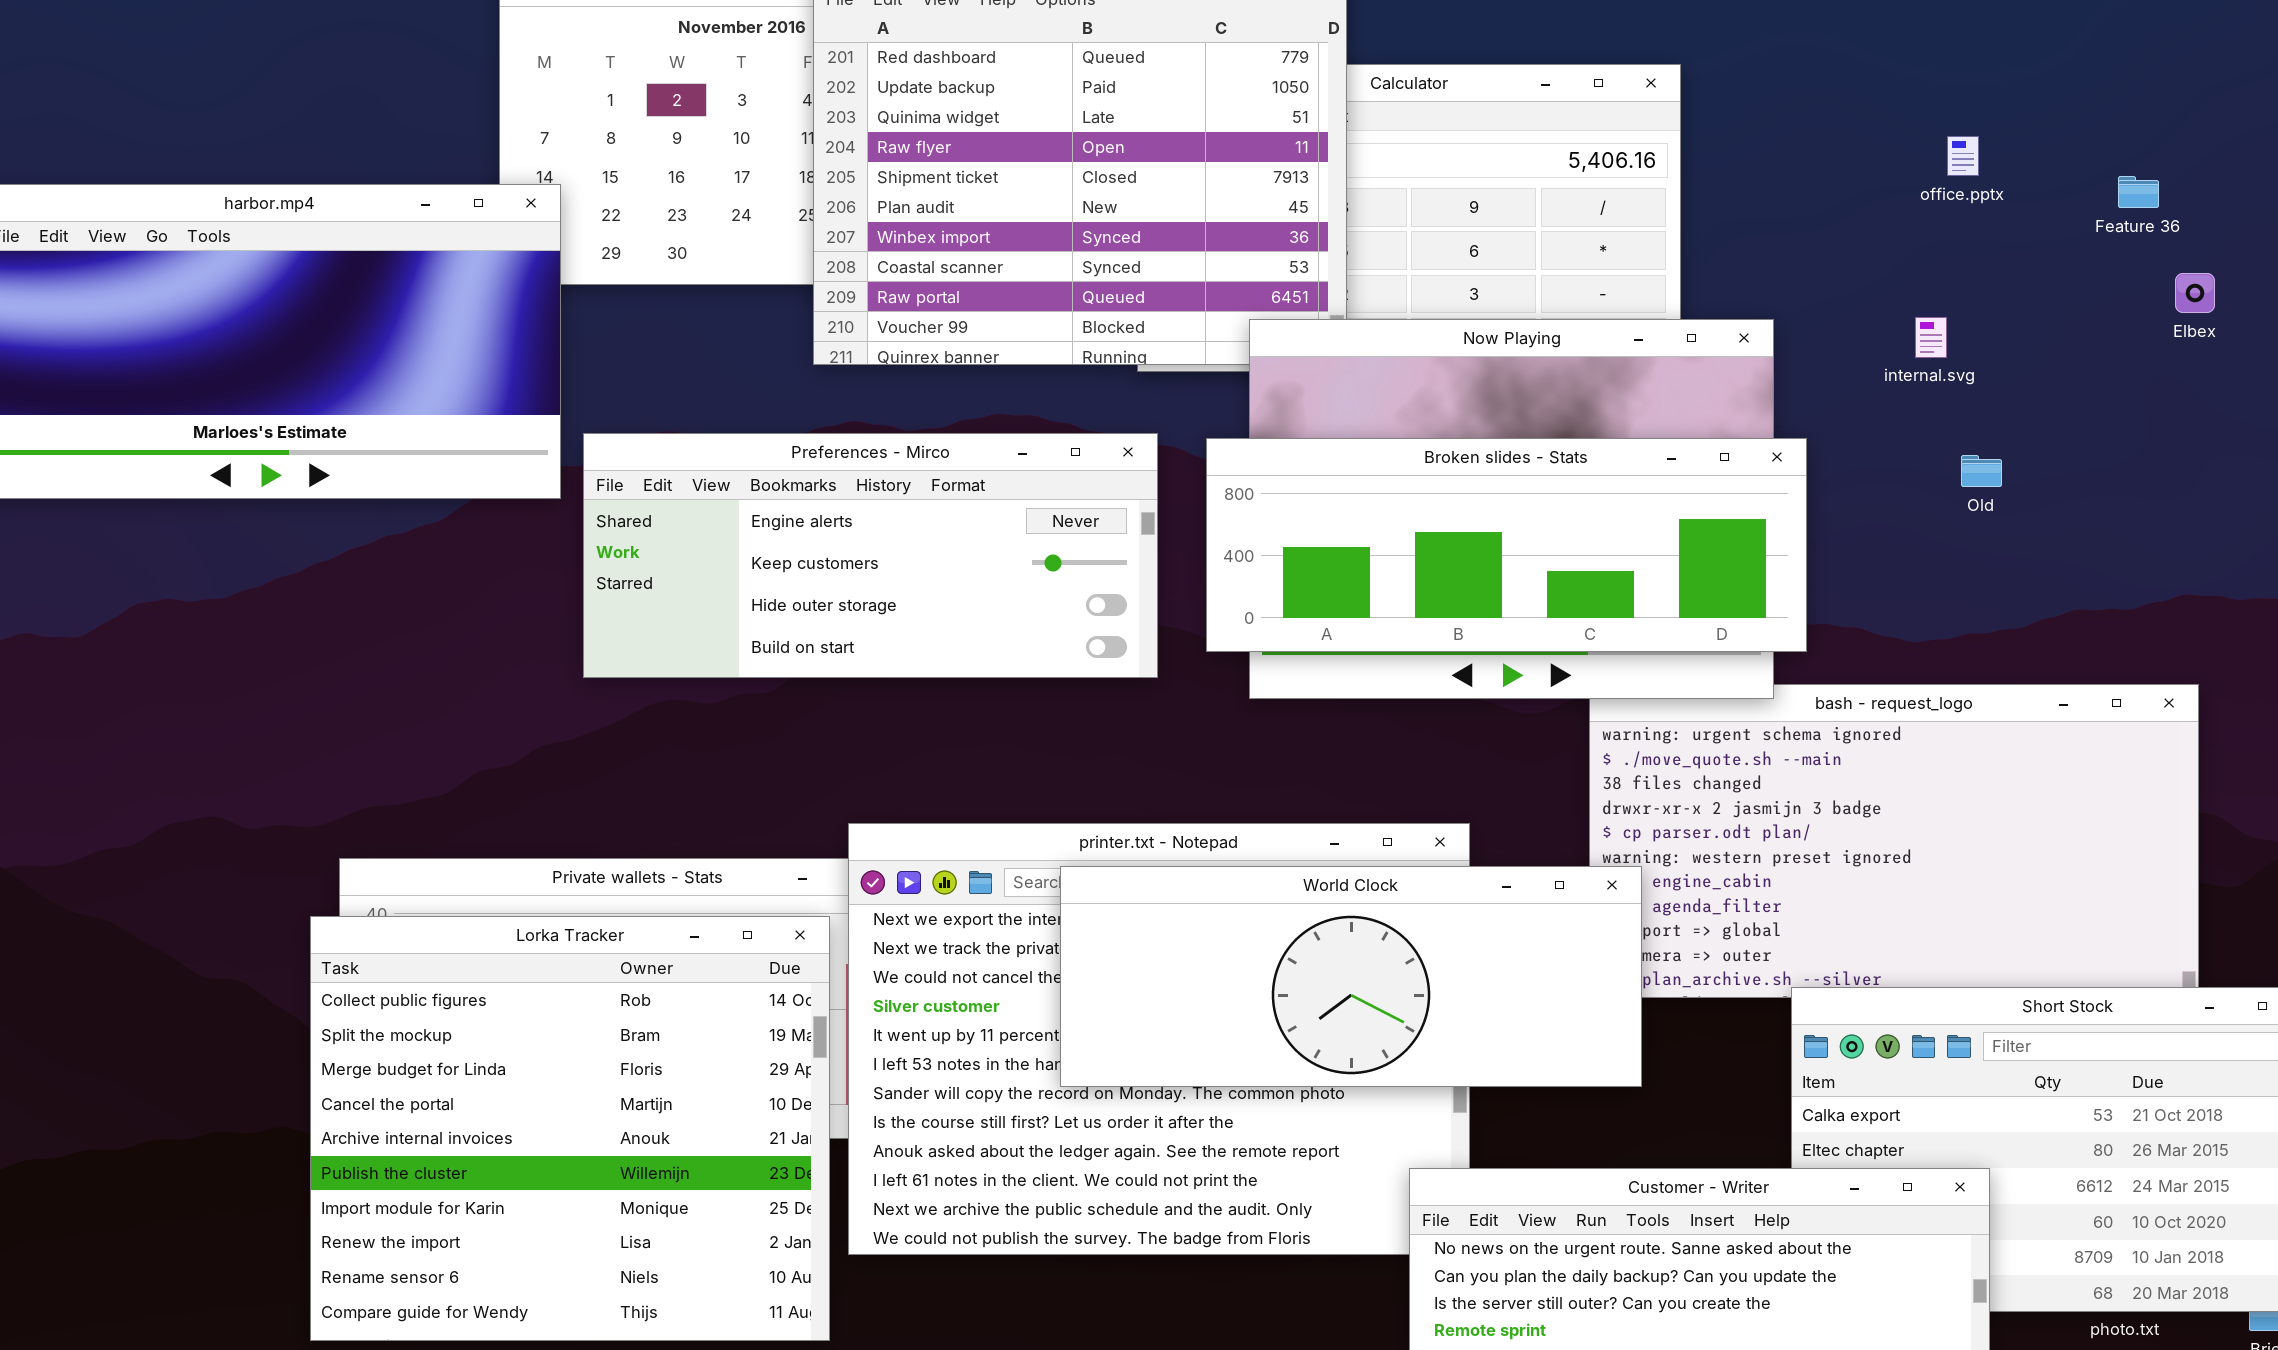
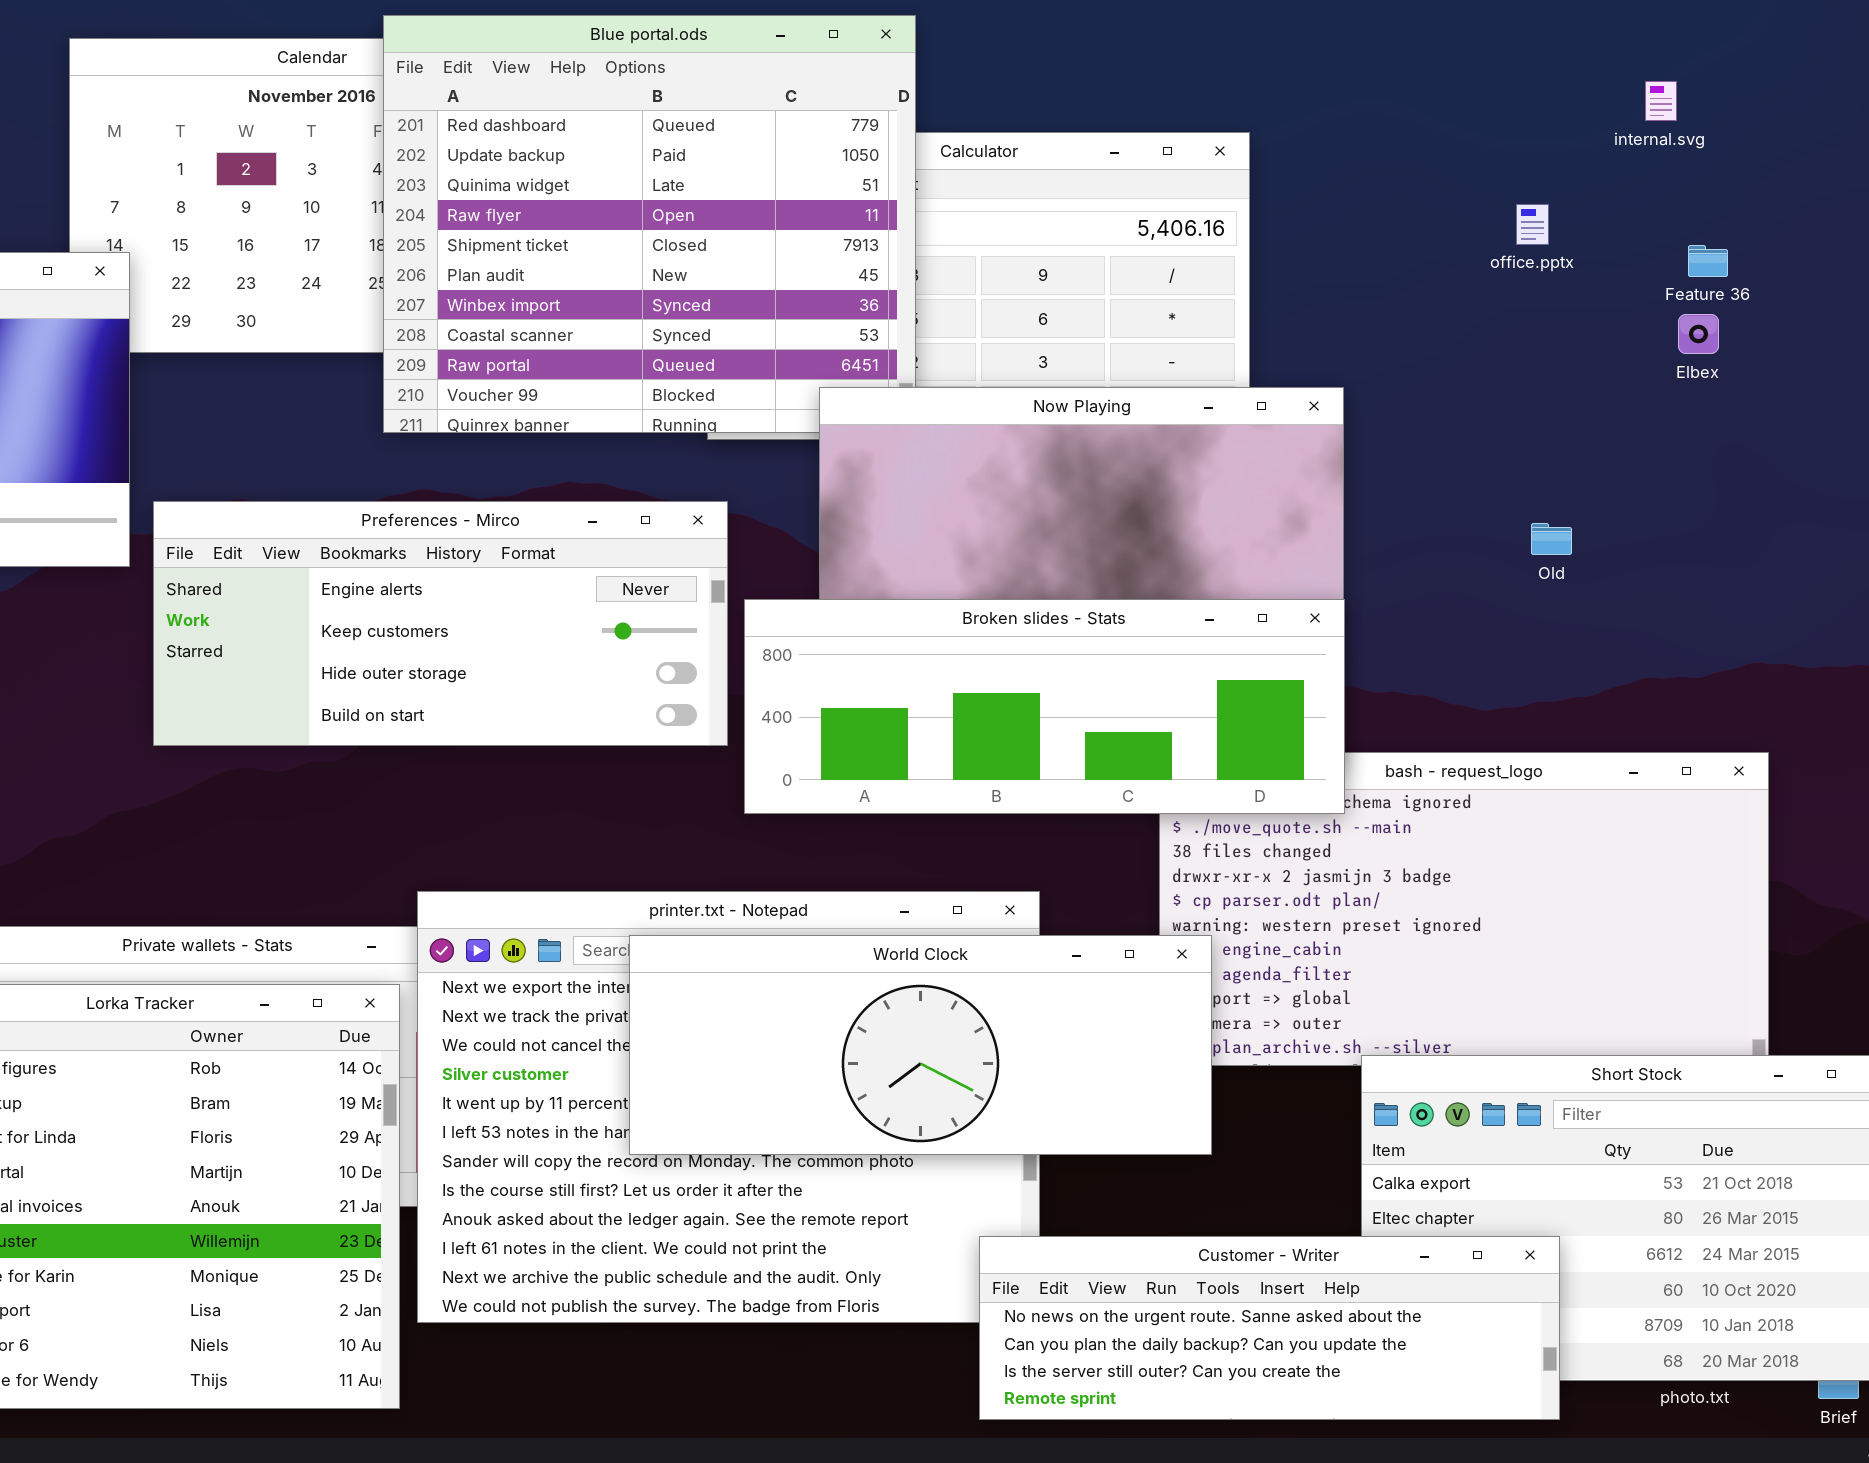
Elbex: [2175,273,2215,313] -> [1678,314,1719,354], moved
internal.svg: [1915,317,1947,358] -> [1645,81,1677,121], moved
Broken slides - Stats: [1206,438,1807,652] -> [744,599,1345,814], moved

